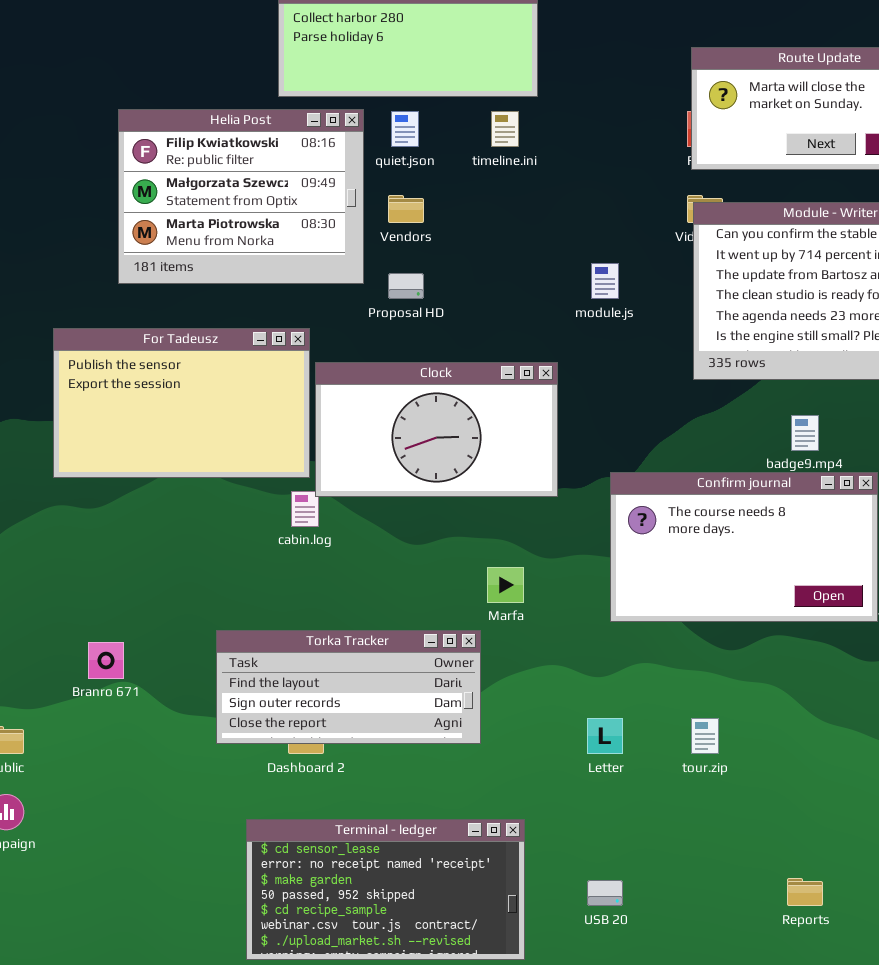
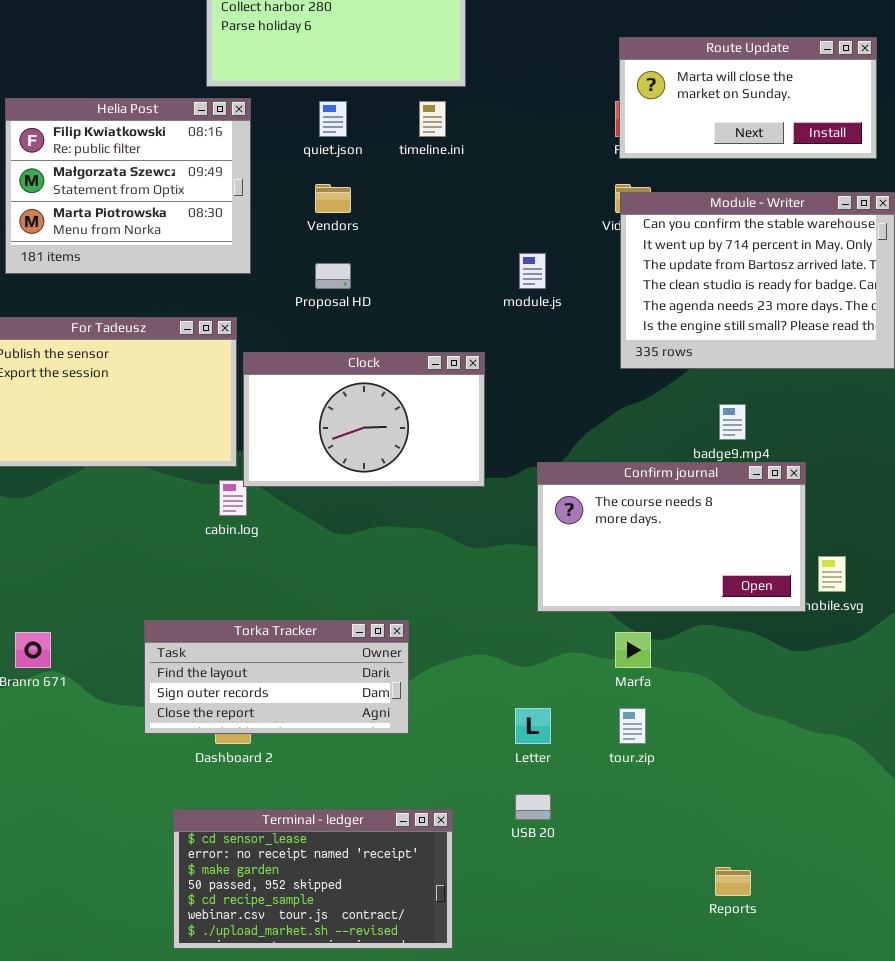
Helia Post: [118,109,364,284] -> [5,98,251,274], moved
Marfa: [487,567,524,603] -> [615,632,651,668], moved
USB 20: [587,880,623,906] -> [515,794,551,820], moved

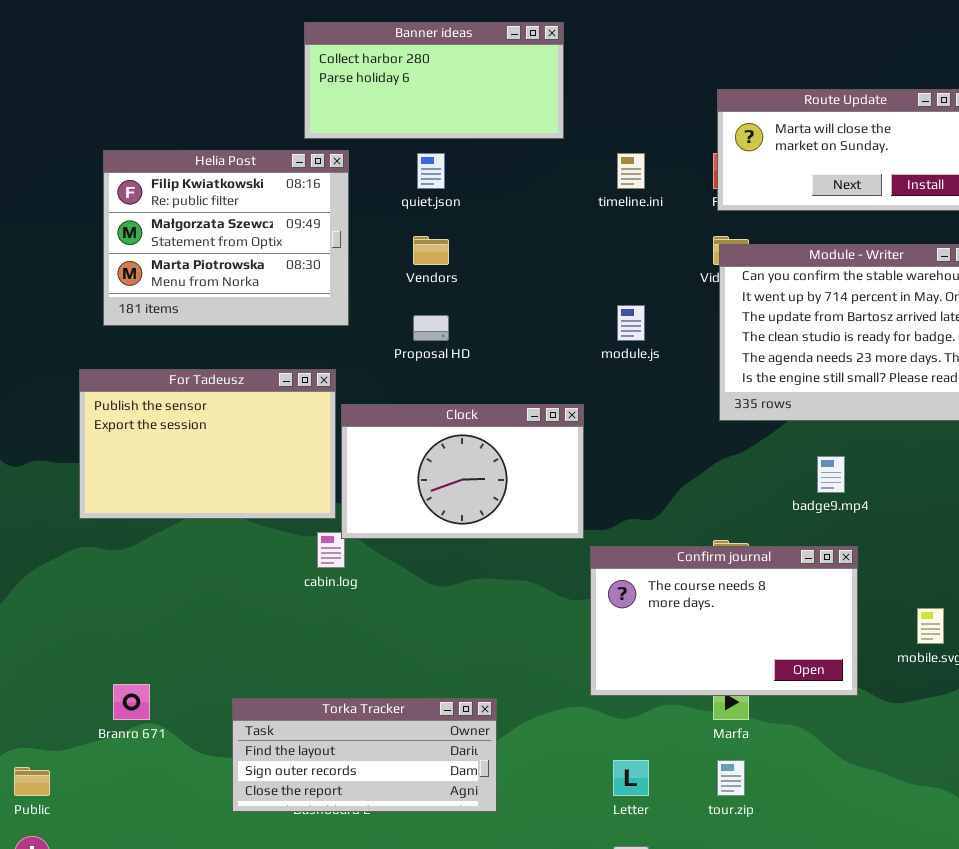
timeline.ini: [419,101,446,137] -> [617,153,645,189], moved
Confirm journal: [537,462,806,612] -> [590,546,858,696], moved
Torka Tracker: [144,620,409,734] -> [232,698,497,812], moved

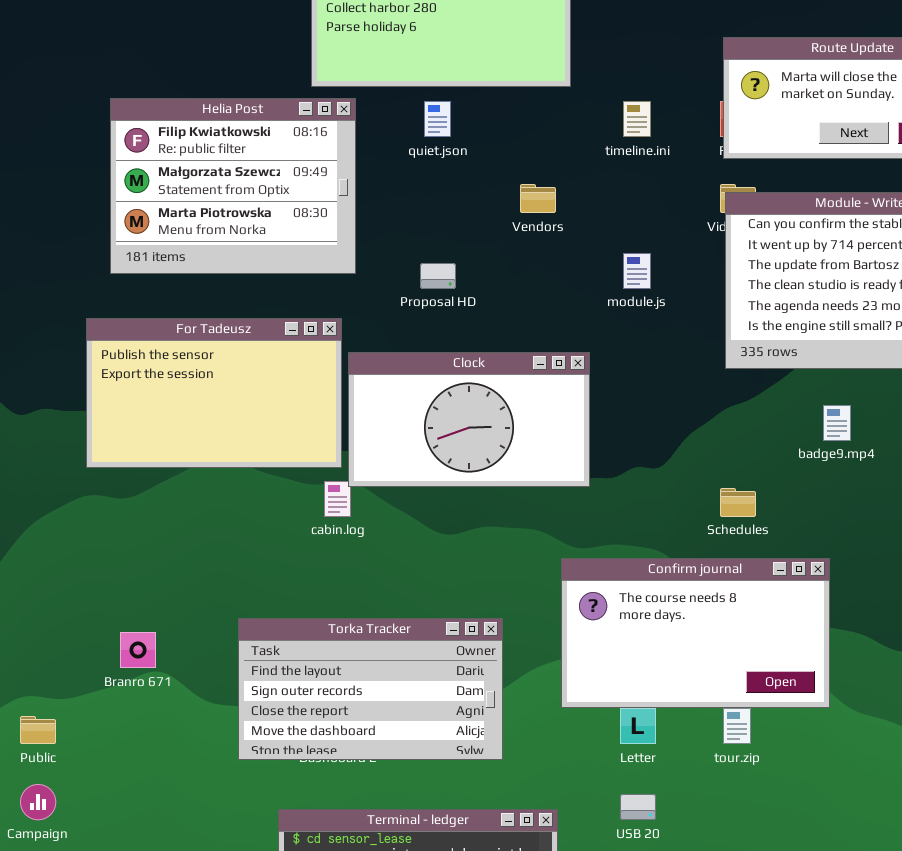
Vendors: [413,236,449,265] -> [520,184,556,213], moved
Confirm journal: [590,546,858,696] -> [561,558,830,708], moved
Torka Tracker: [232,698,497,812] -> [238,618,503,760], resized

